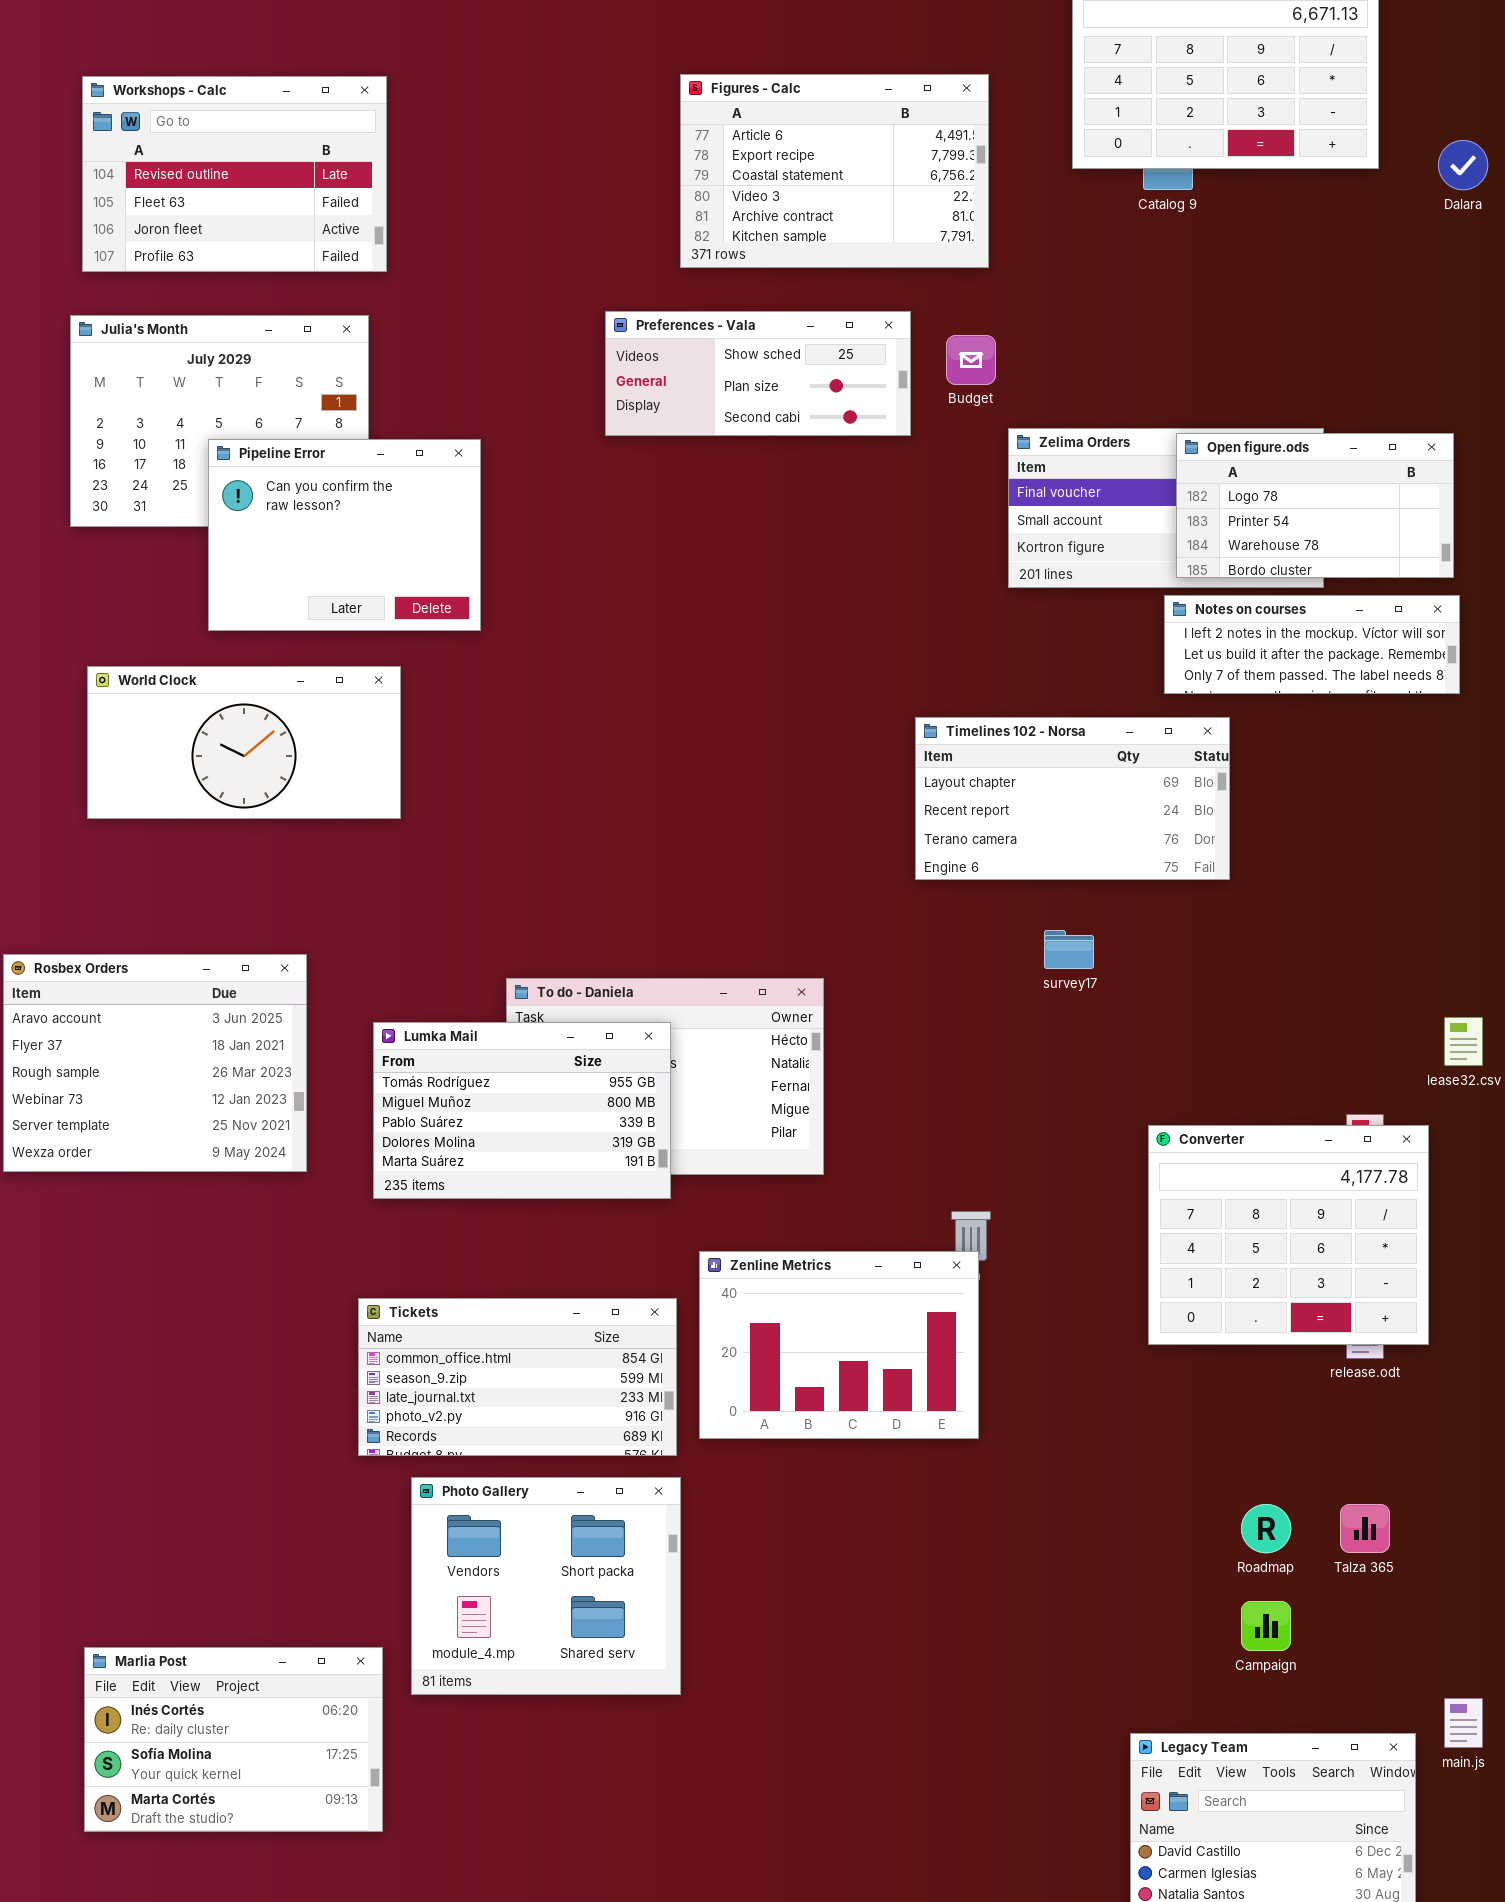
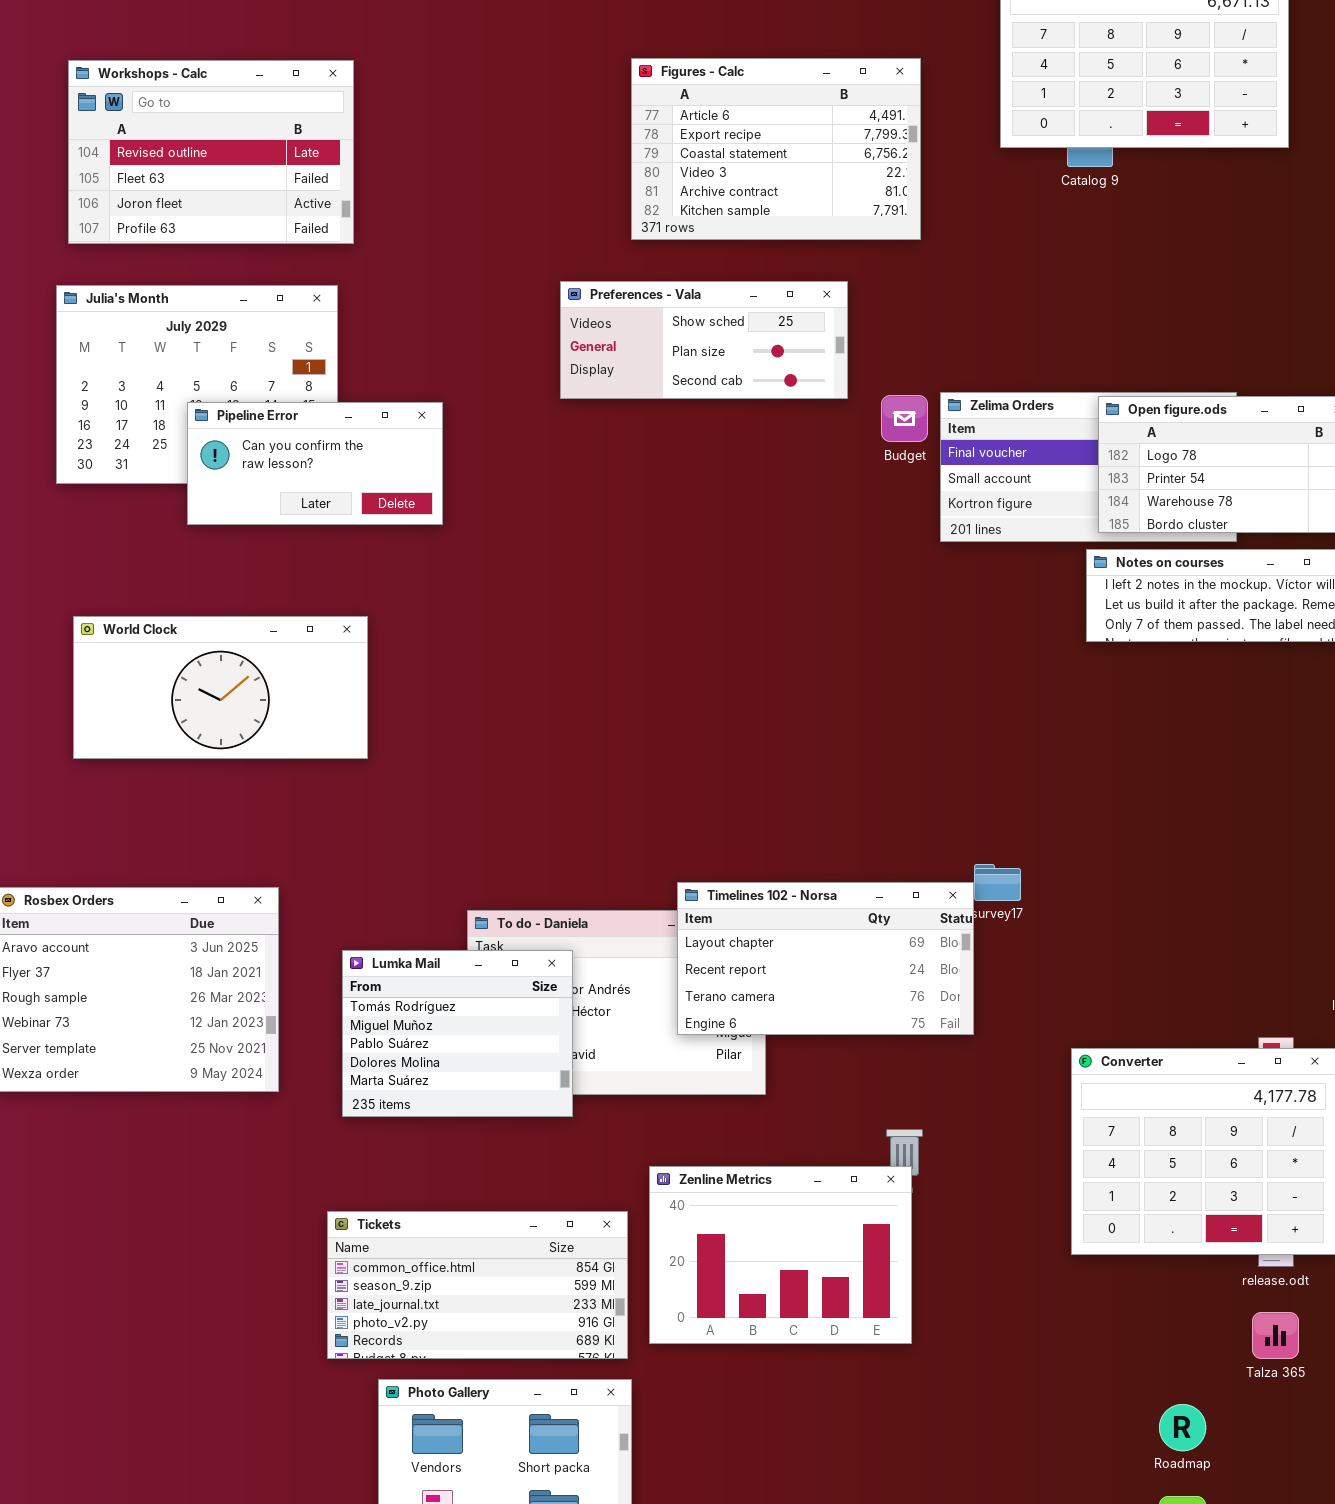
Budget: [946,335,996,385] -> [881,395,928,442], moved
Pipeline Error: [208,439,481,631] -> [187,402,443,525], resized
Timelines 102 - Norsa: [915,717,1230,880] -> [677,882,974,1035], moved
Lumka Mail: [373,1022,671,1199] -> [342,950,573,1117], resized
Talza 365: [1340,1504,1390,1553] -> [1252,1312,1299,1359], moved

